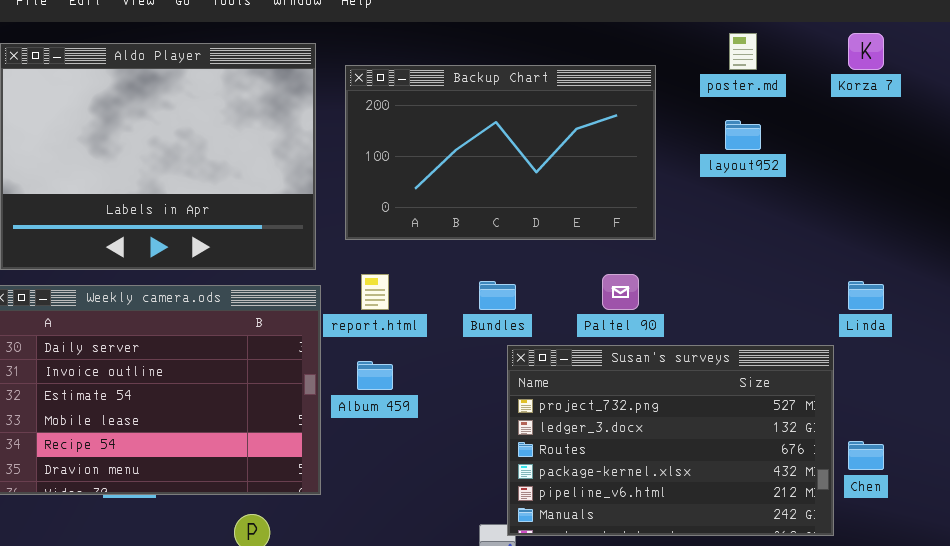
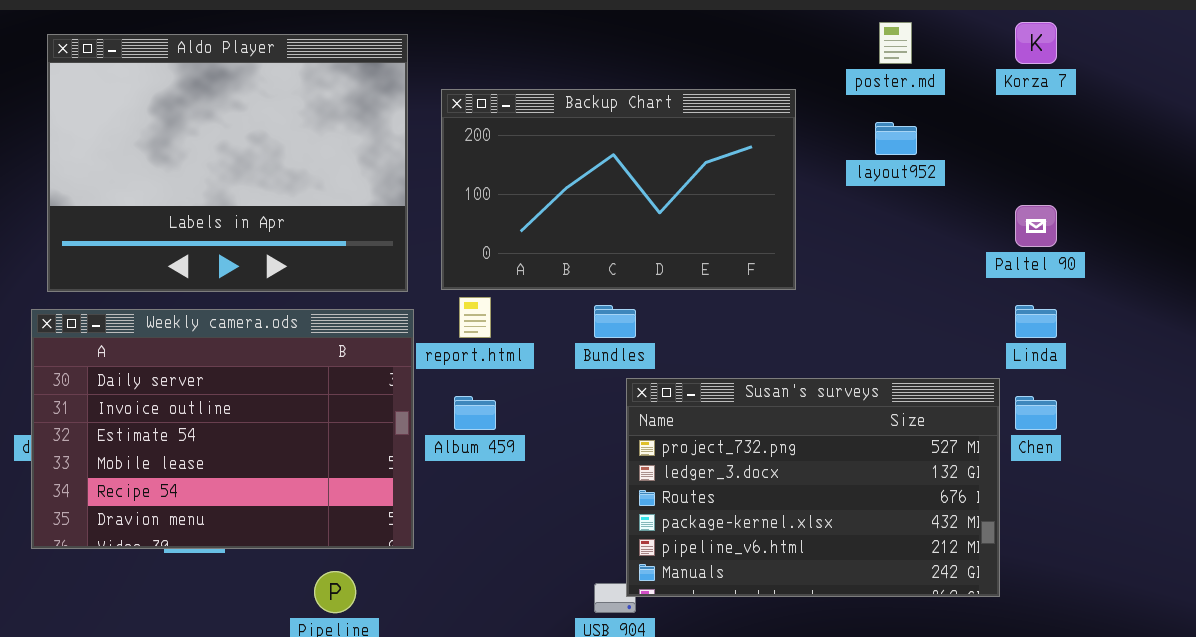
Backup Chart: [345,65,656,240] -> [441,89,796,290], moved
Paltel 90: [602,274,639,310] -> [1015,205,1057,247], moved
Chen: [848,441,884,470] -> [1015,396,1057,430], moved

